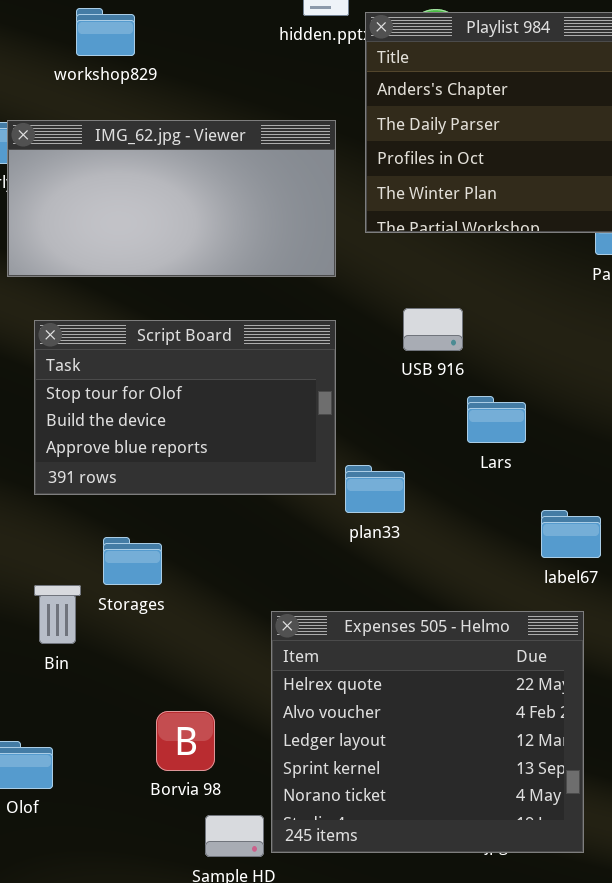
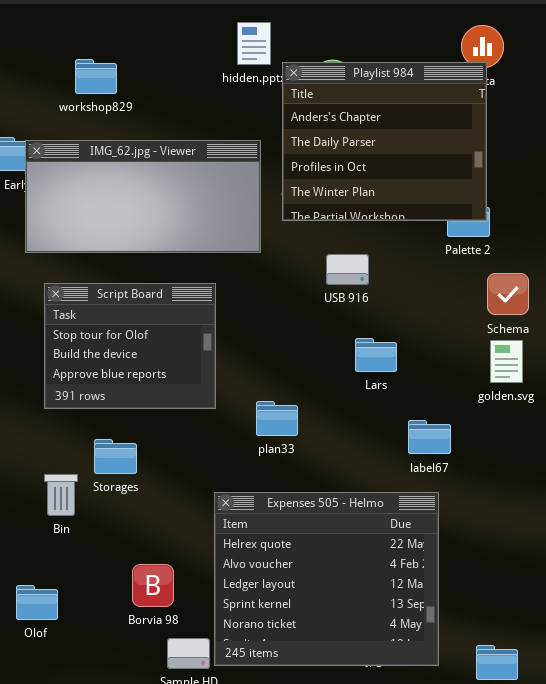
USB 916: [403,308,463,351] -> [326,254,369,285], moved
Script Board: [34,320,336,495] -> [44,283,216,409], resized
plan33: [345,465,405,513] -> [256,401,298,436], moved

